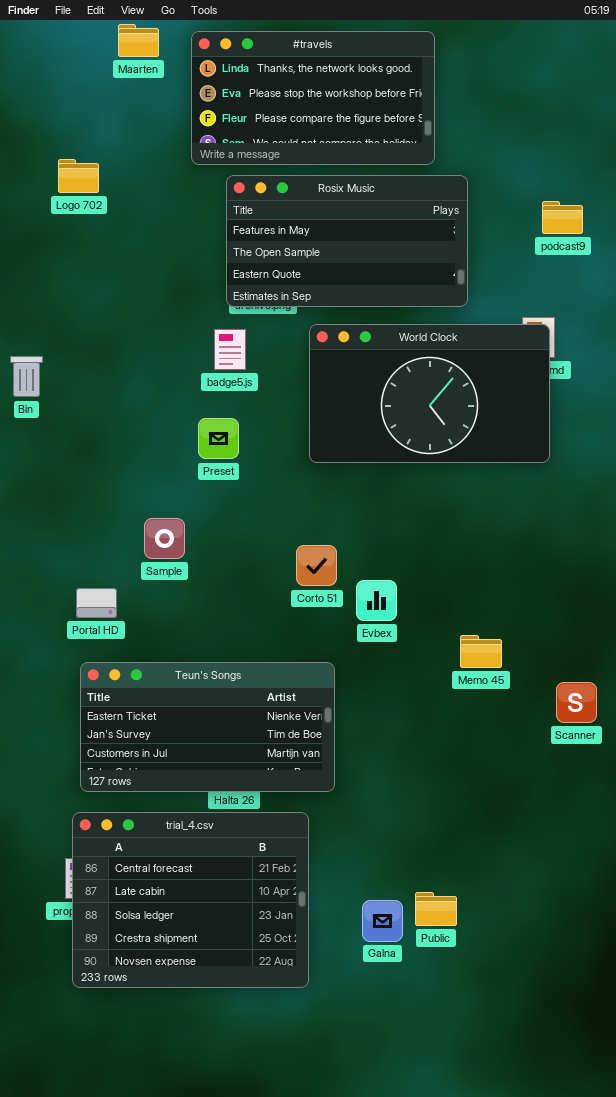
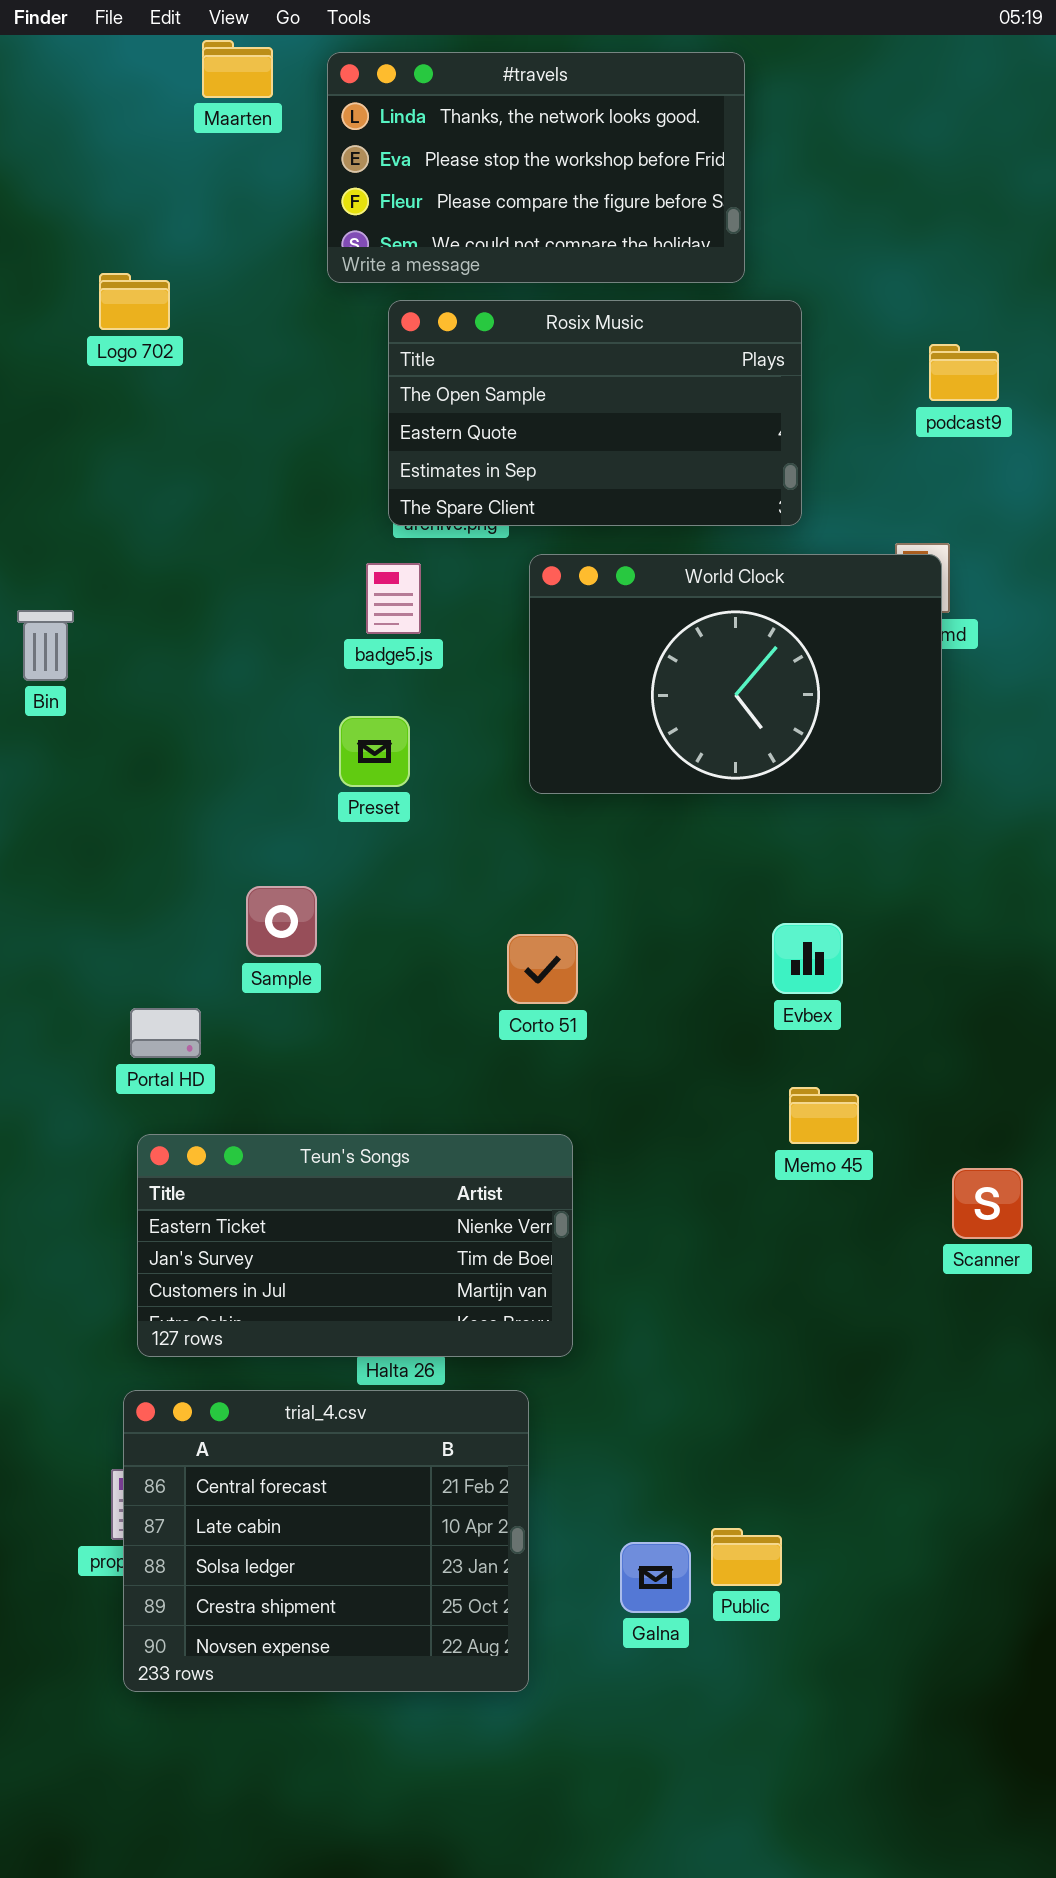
Rosix Music: [226,175,468,307] -> [388,300,802,526], scrolled down 1 row
Evbex: [356,580,397,621] -> [772,923,843,994], moved

